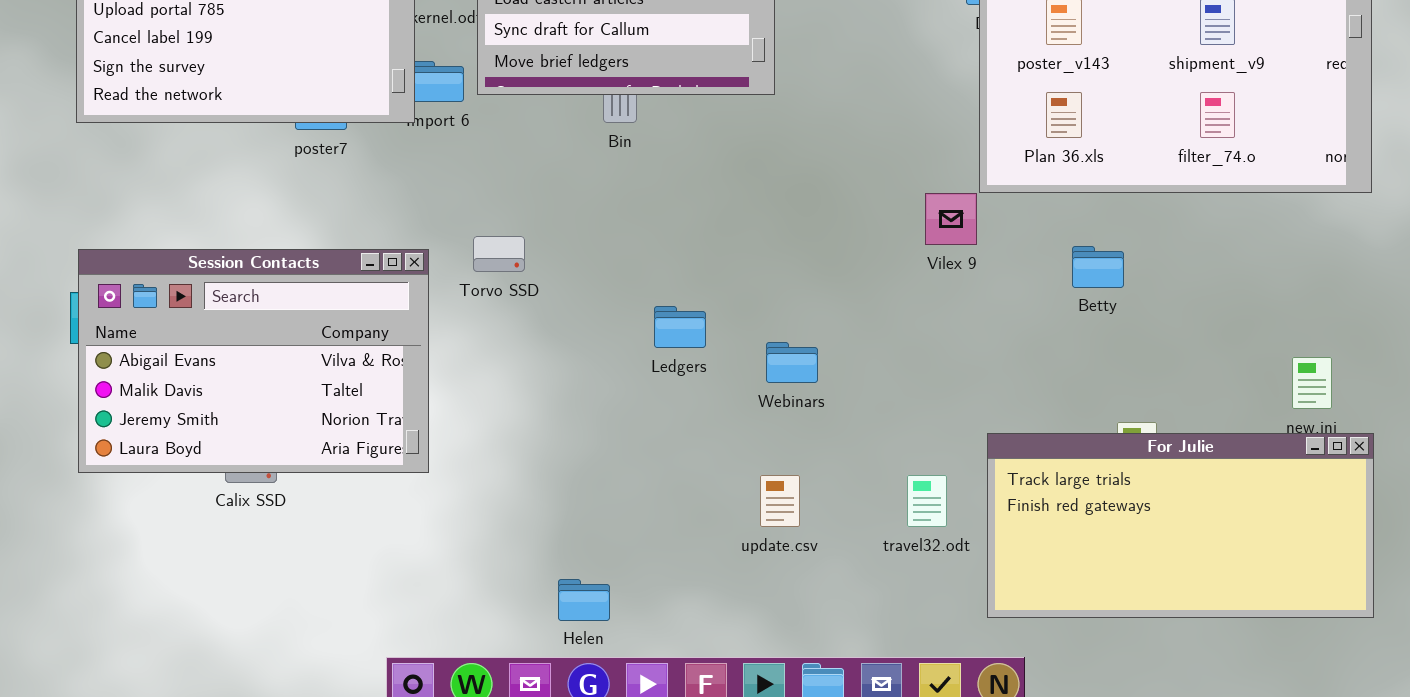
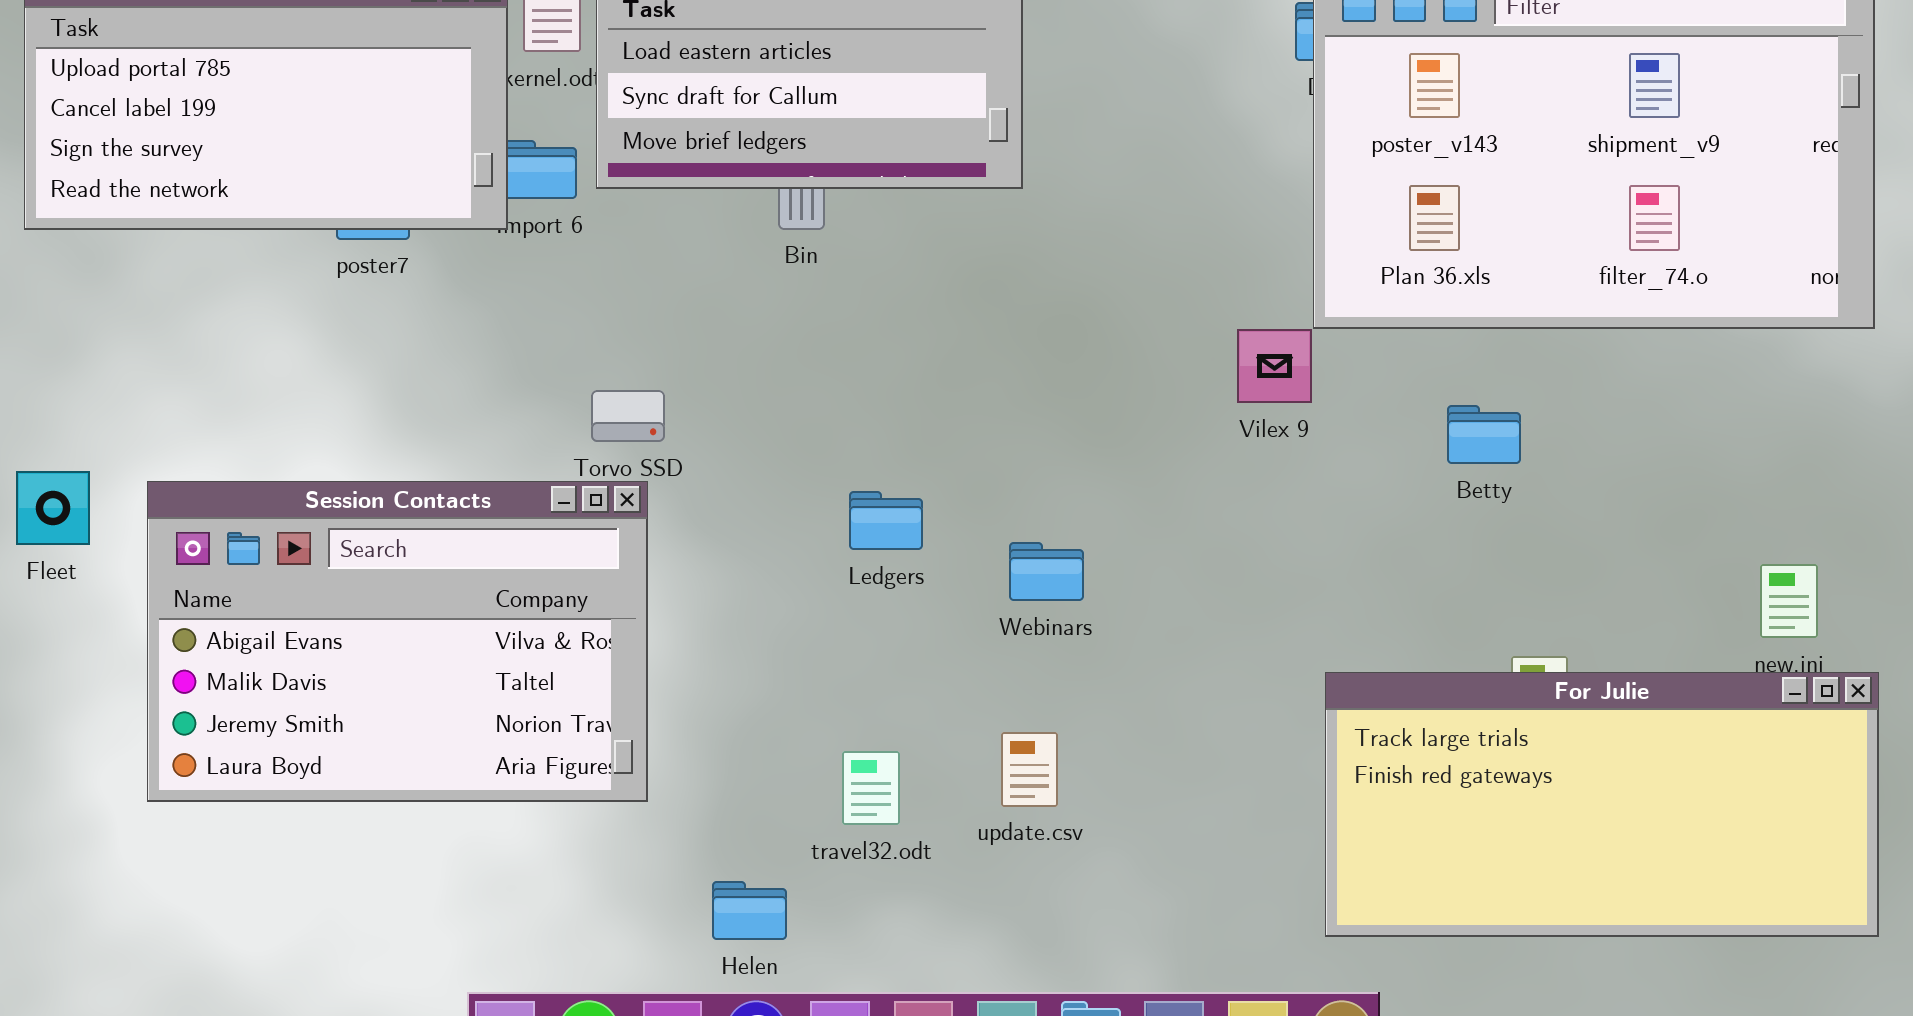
Session Contacts: [78,249,429,473] -> [147,481,648,802], moved
travel32.odt: [907,475,947,527] -> [842,751,900,825], moved

